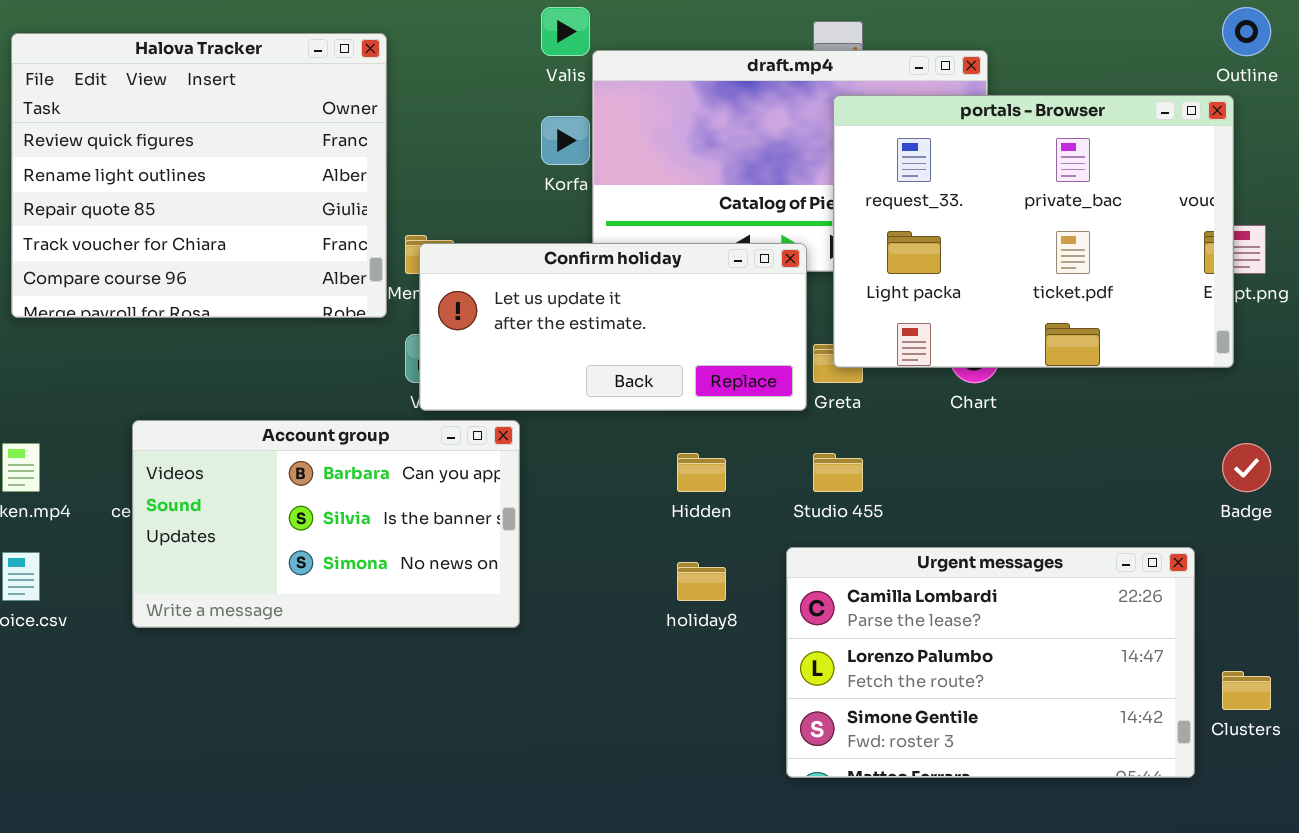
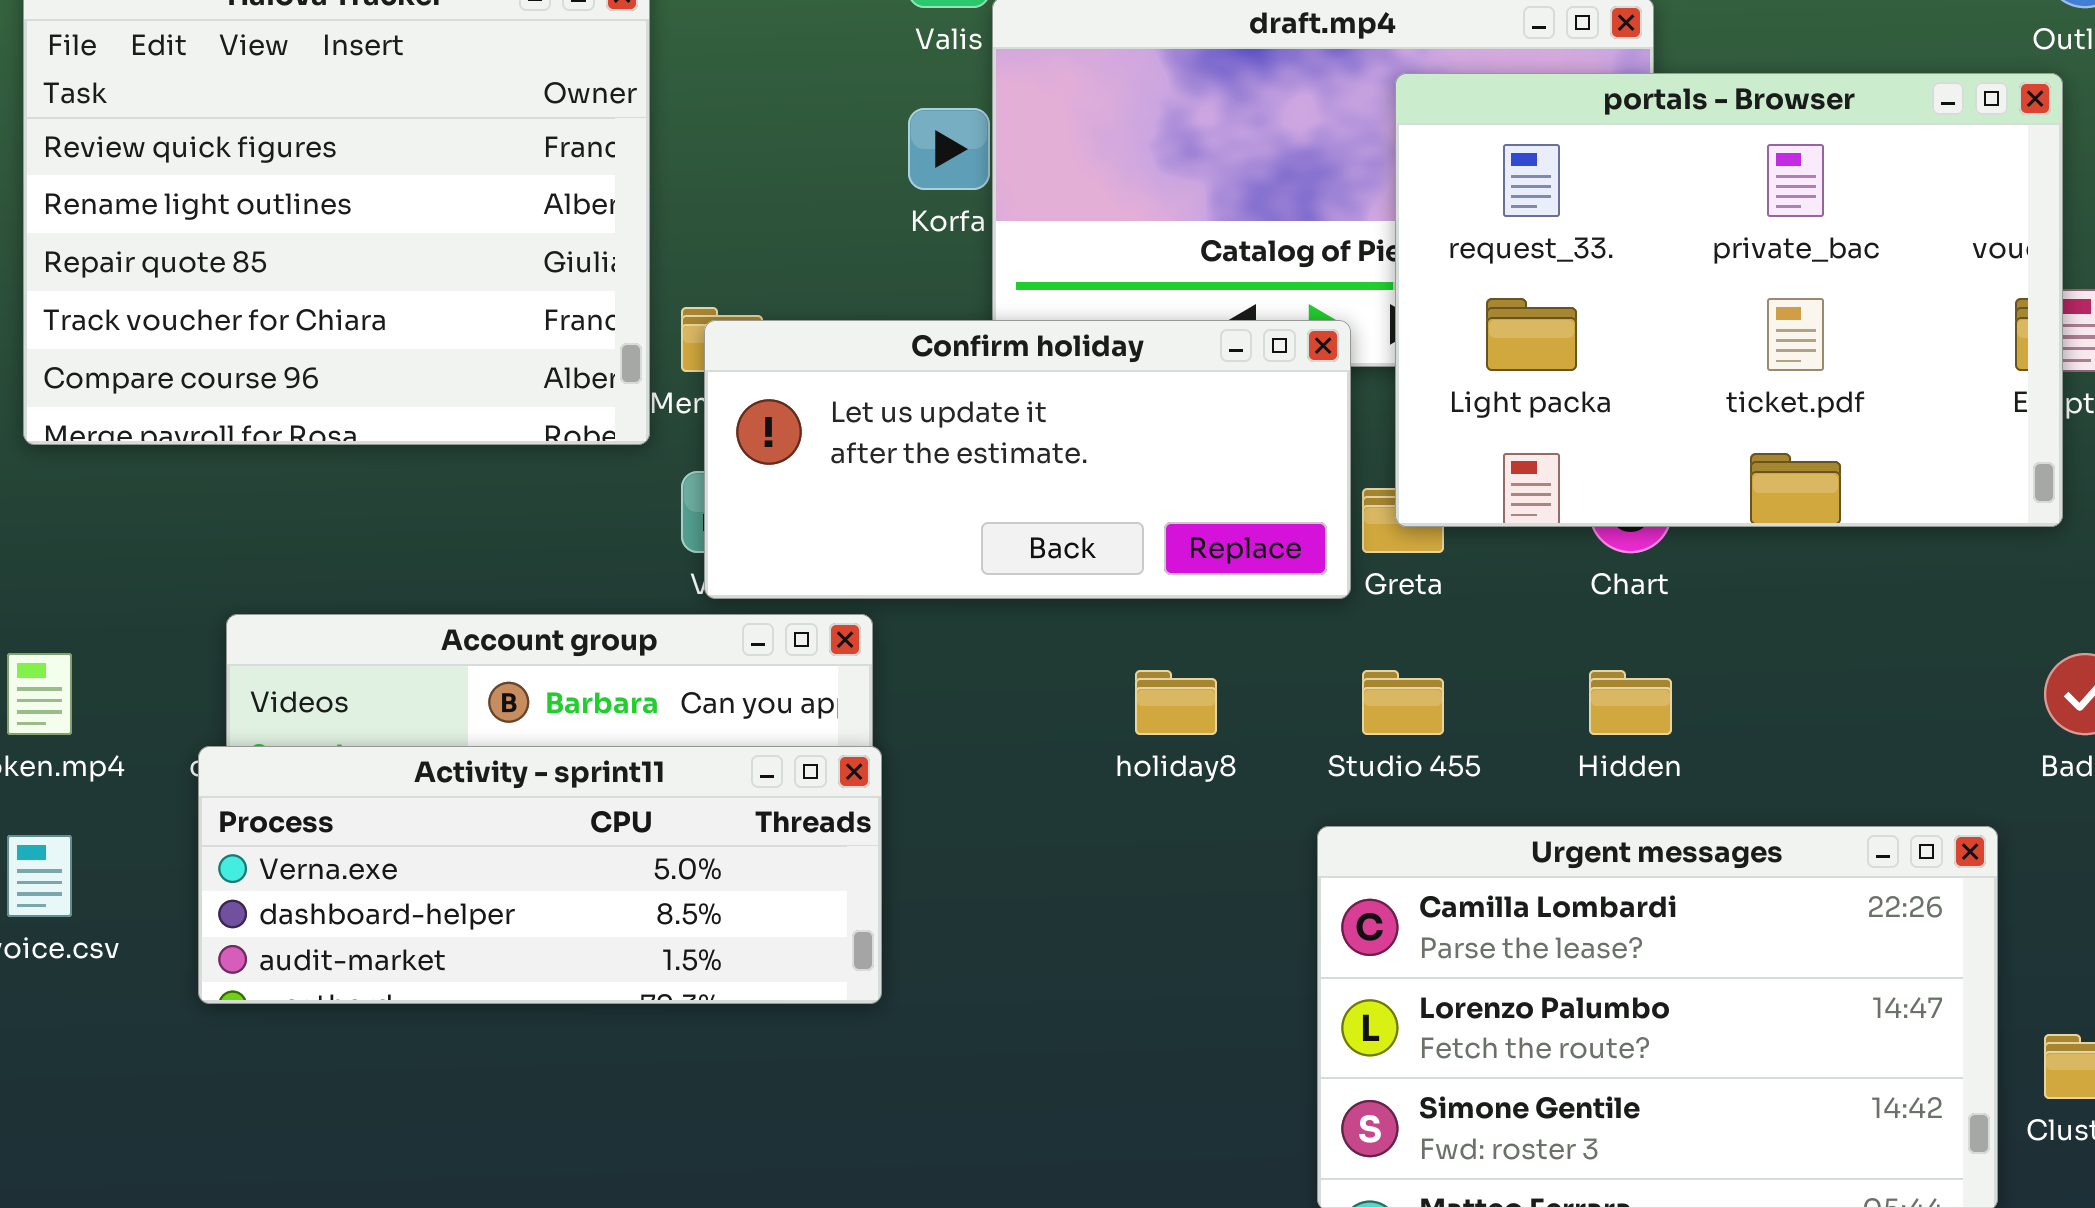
Hidden: [677,453,726,492] -> [1589,670,1672,735], moved
Activity - sprint11: none -> [198,746,882,1004], opened
holiday8: [677,562,726,601] -> [1135,670,1217,735], moved

